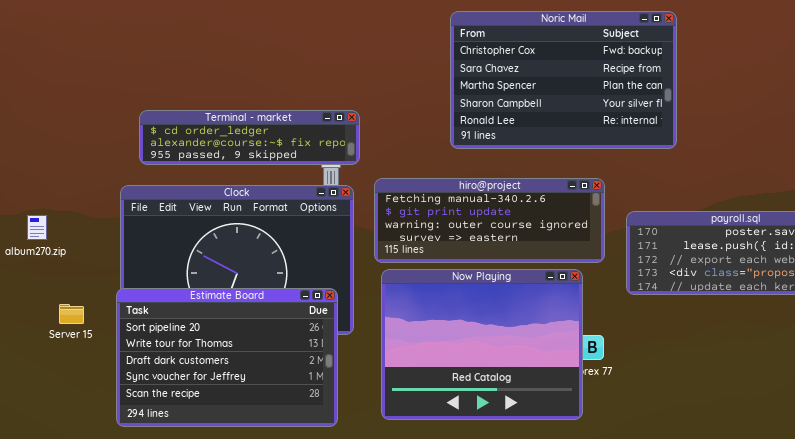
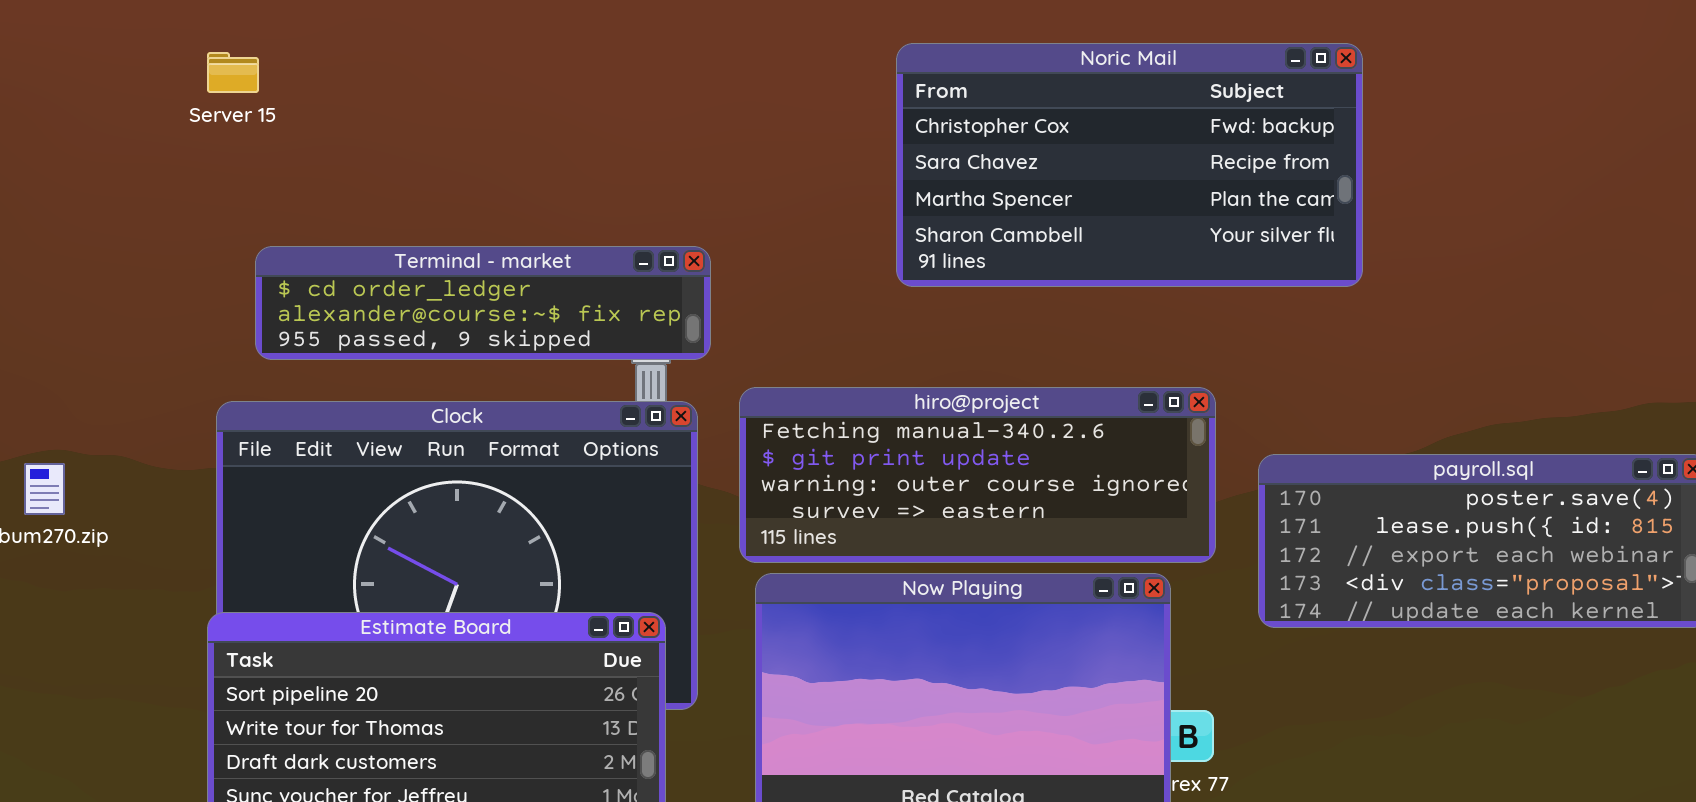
Noric Mail: [450,11,677,149] -> [896,43,1363,287], resized
Server 15: [59,304,84,324] -> [207,52,259,93], moved

